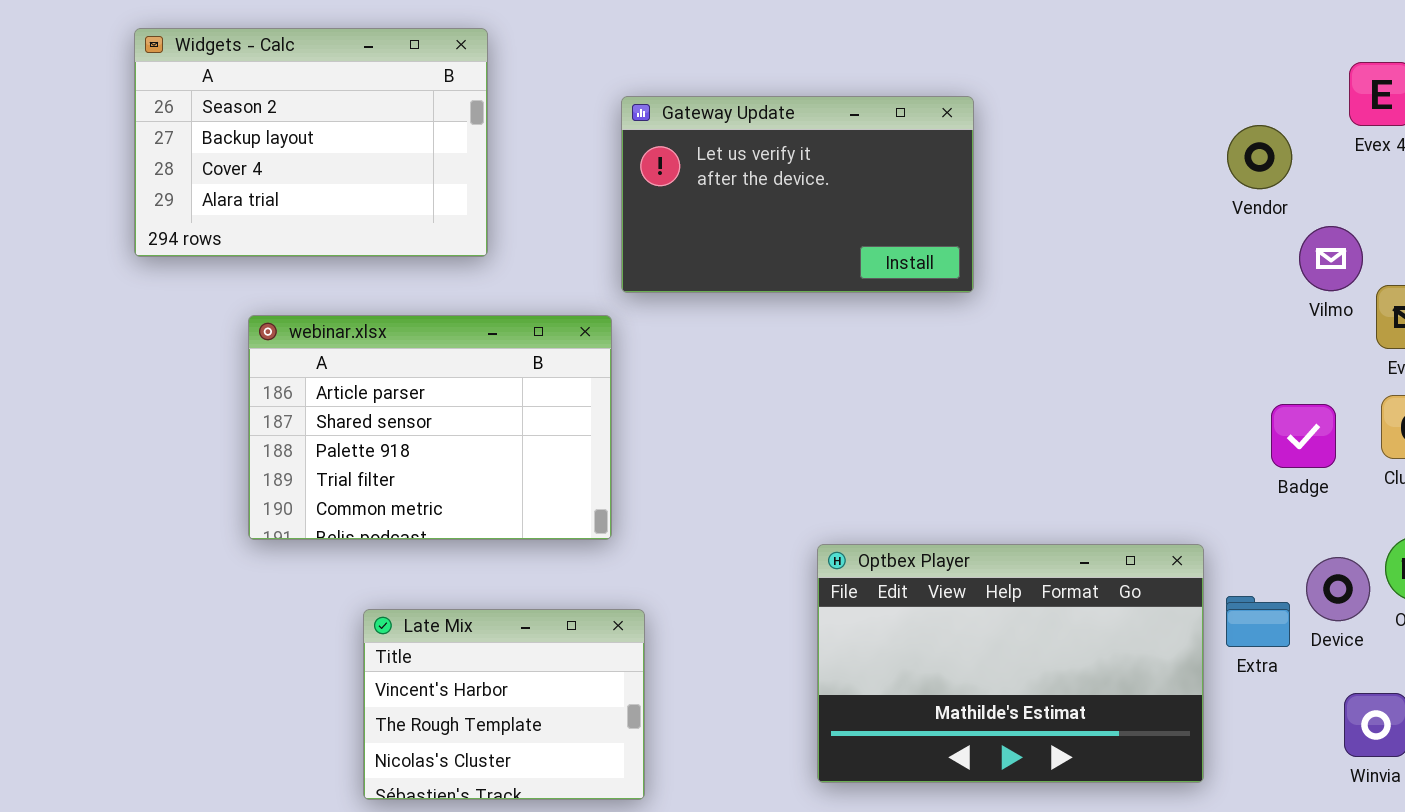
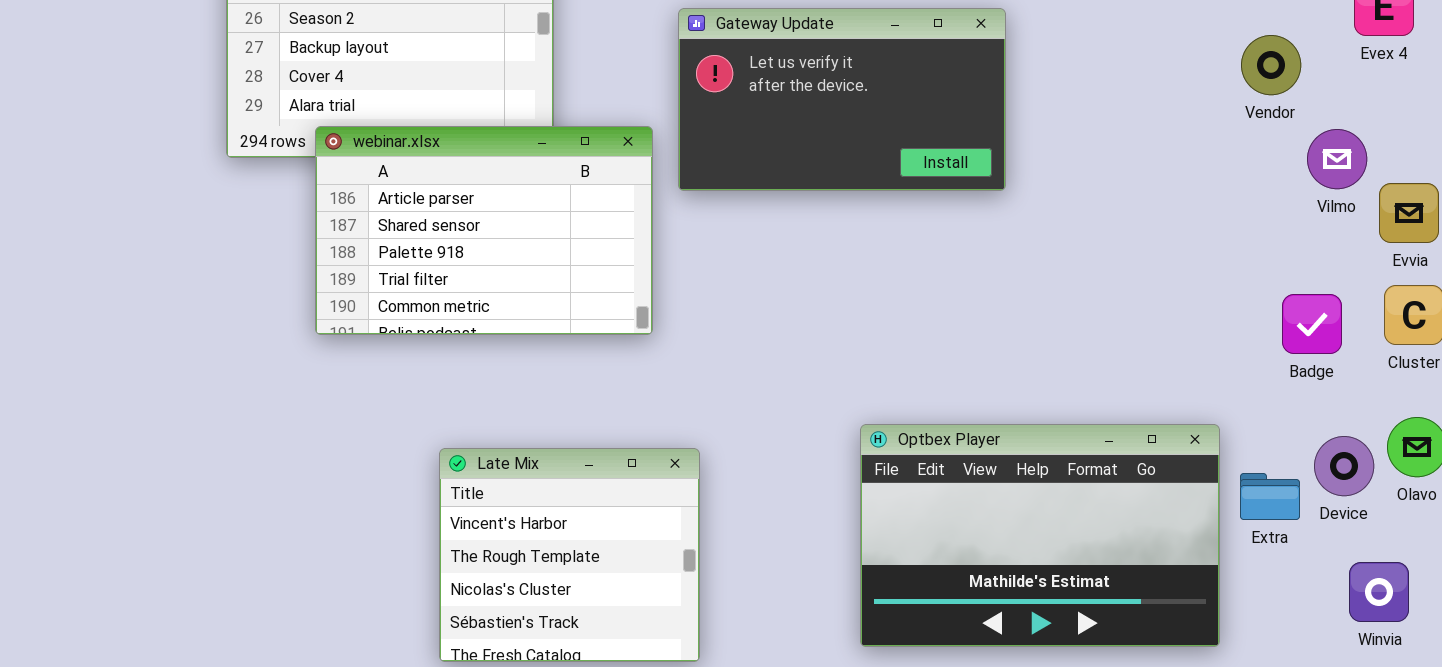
webinar.xlsx: [248,315,612,540] -> [315,126,653,335], moved
Late Mix: [363,609,645,800] -> [439,448,700,662], resized

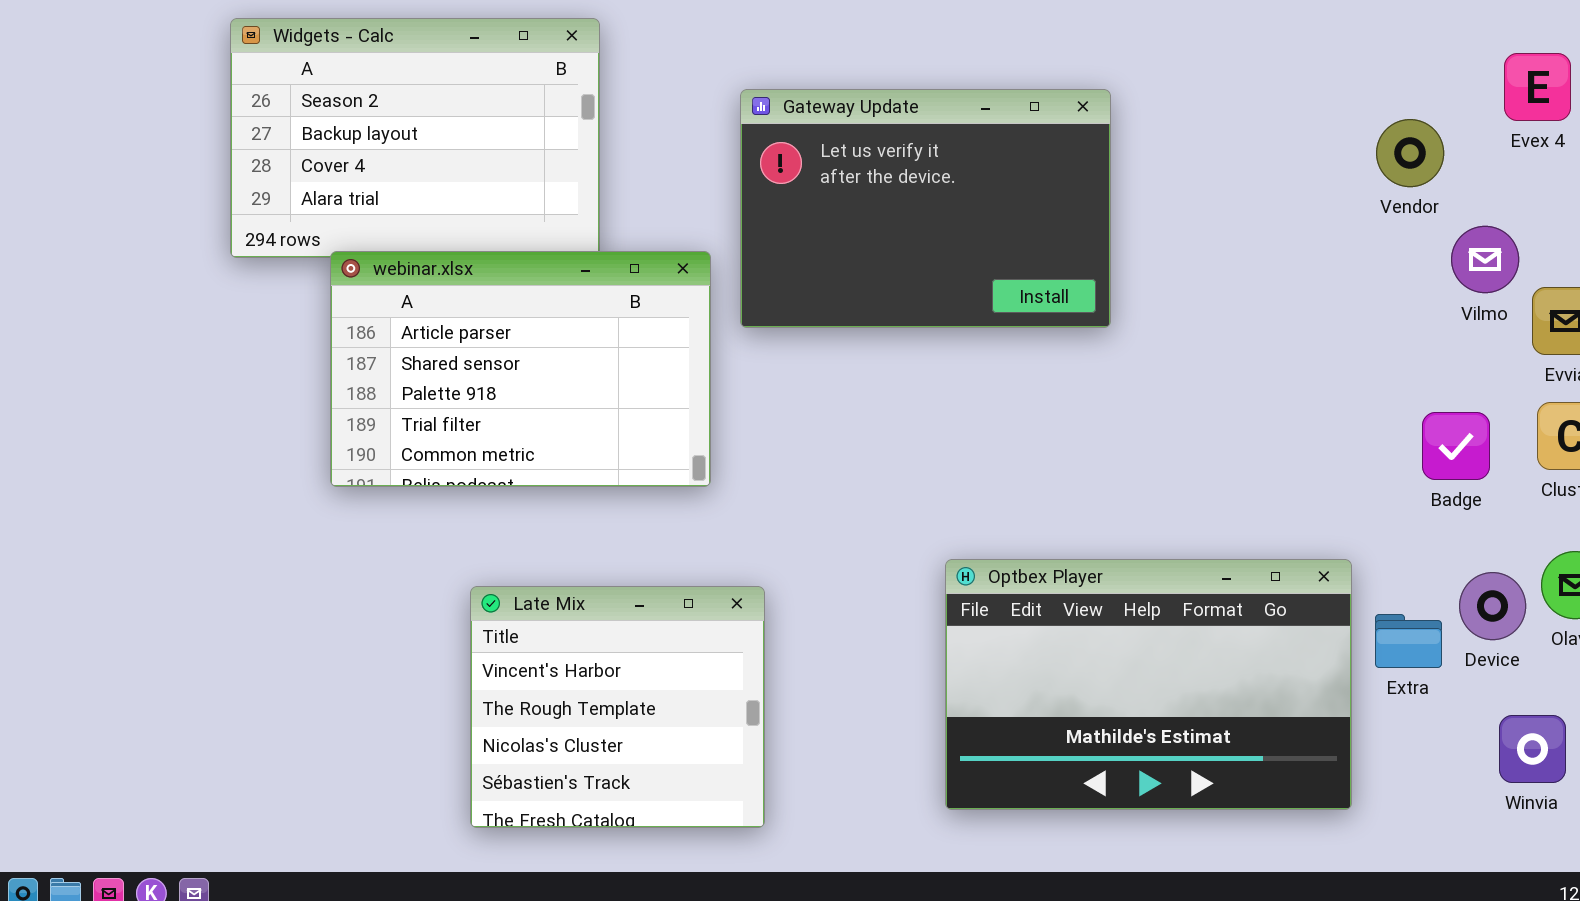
Gateway Update: [678,8,1006,191] -> [740,89,1111,328], resized
webinar.xlsx: [315,126,653,335] -> [330,251,711,487], moved

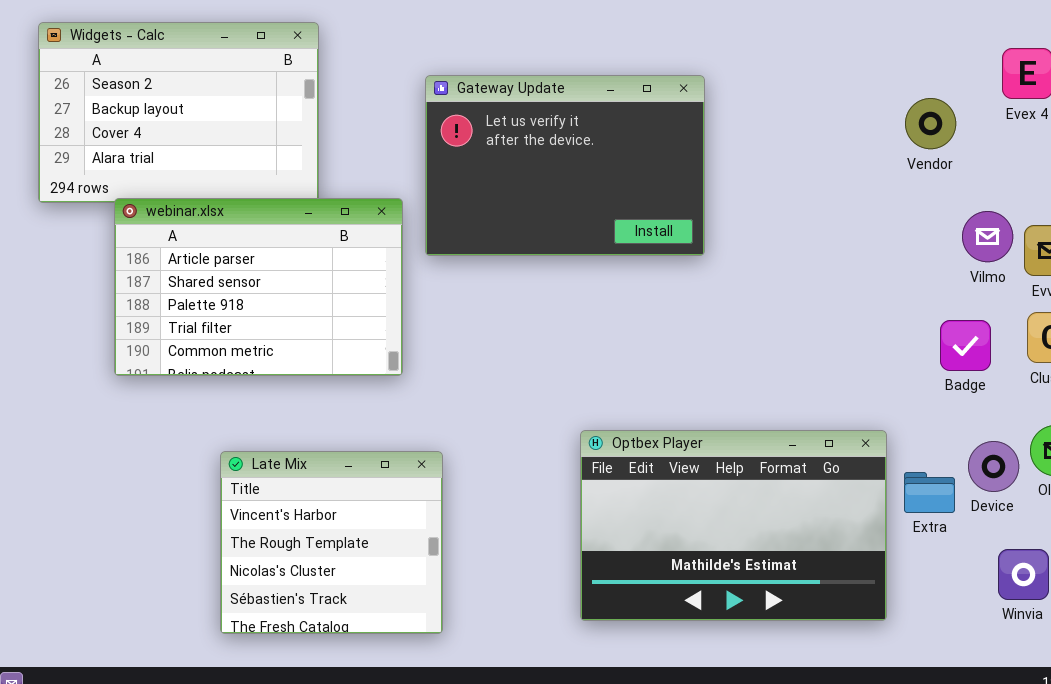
Vilmo: [1451,226,1519,293] -> [962,211,1013,262], moved

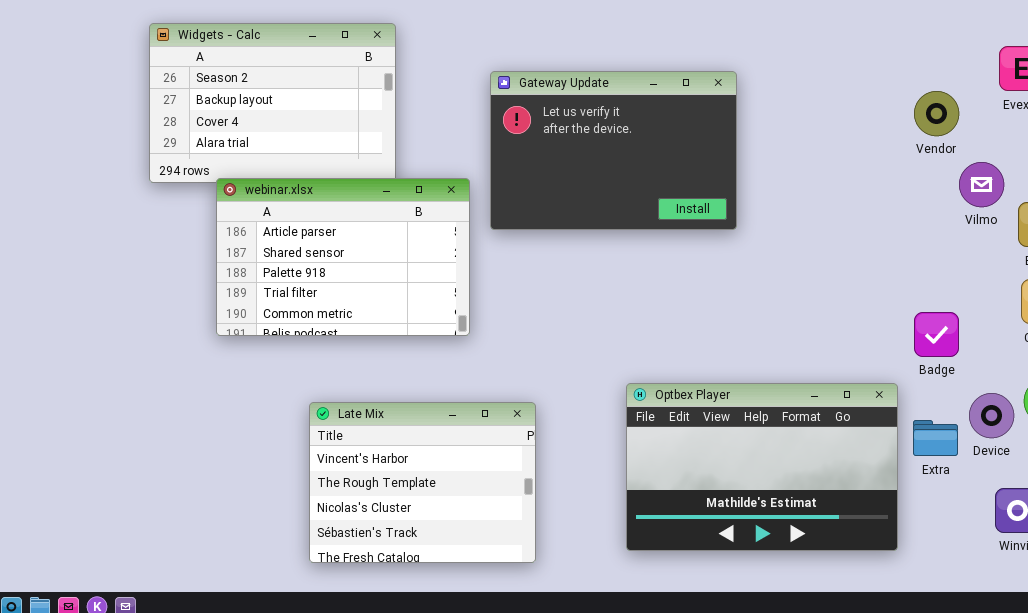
Vilmo: [962,211,1013,262] -> [959,162,1004,207], moved
Badge: [940,320,991,371] -> [914,312,959,357], moved
Late Mix: [220,451,443,634] -> [309,402,536,563], resized

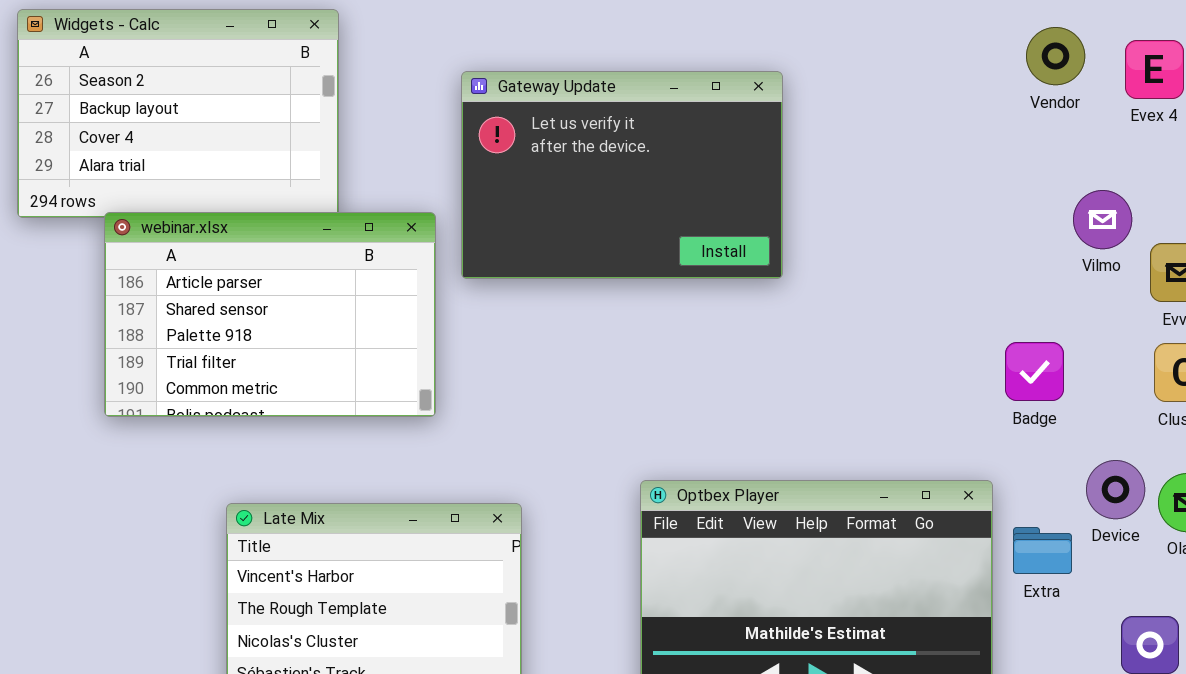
Vendor: [914,91,959,136] -> [1026,27,1085,85], moved
Badge: [914,312,959,357] -> [1005,342,1064,401], moved
Device: [969,393,1014,438] -> [1086,460,1145,519], moved

